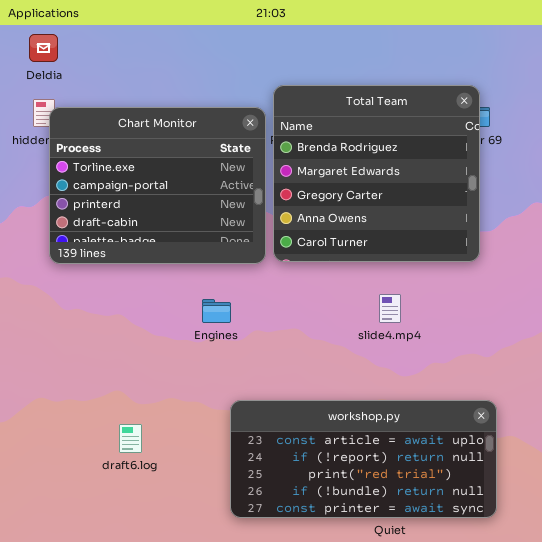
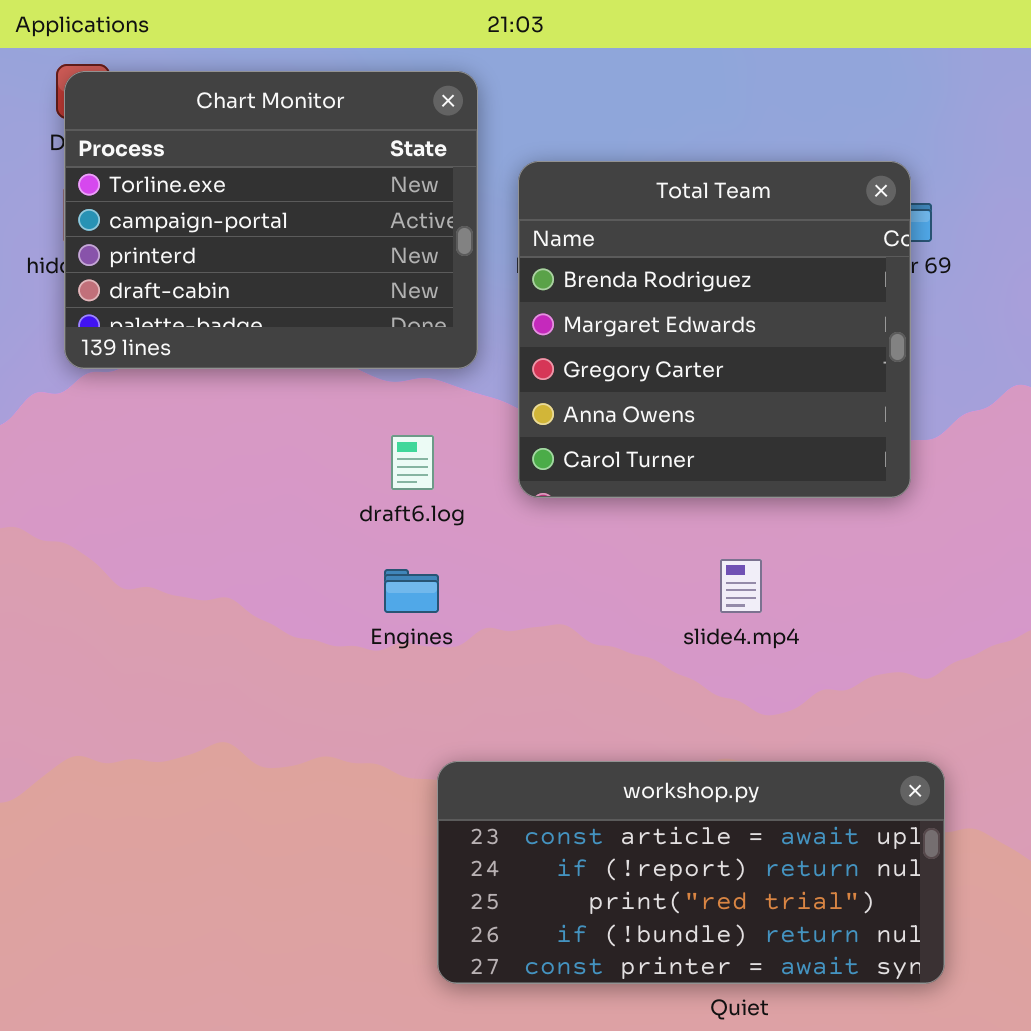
Chart Monitor: [49,107,266,264] -> [64,71,478,369], moved
draft6.log: [119,424,142,453] -> [391,435,434,490], moved

